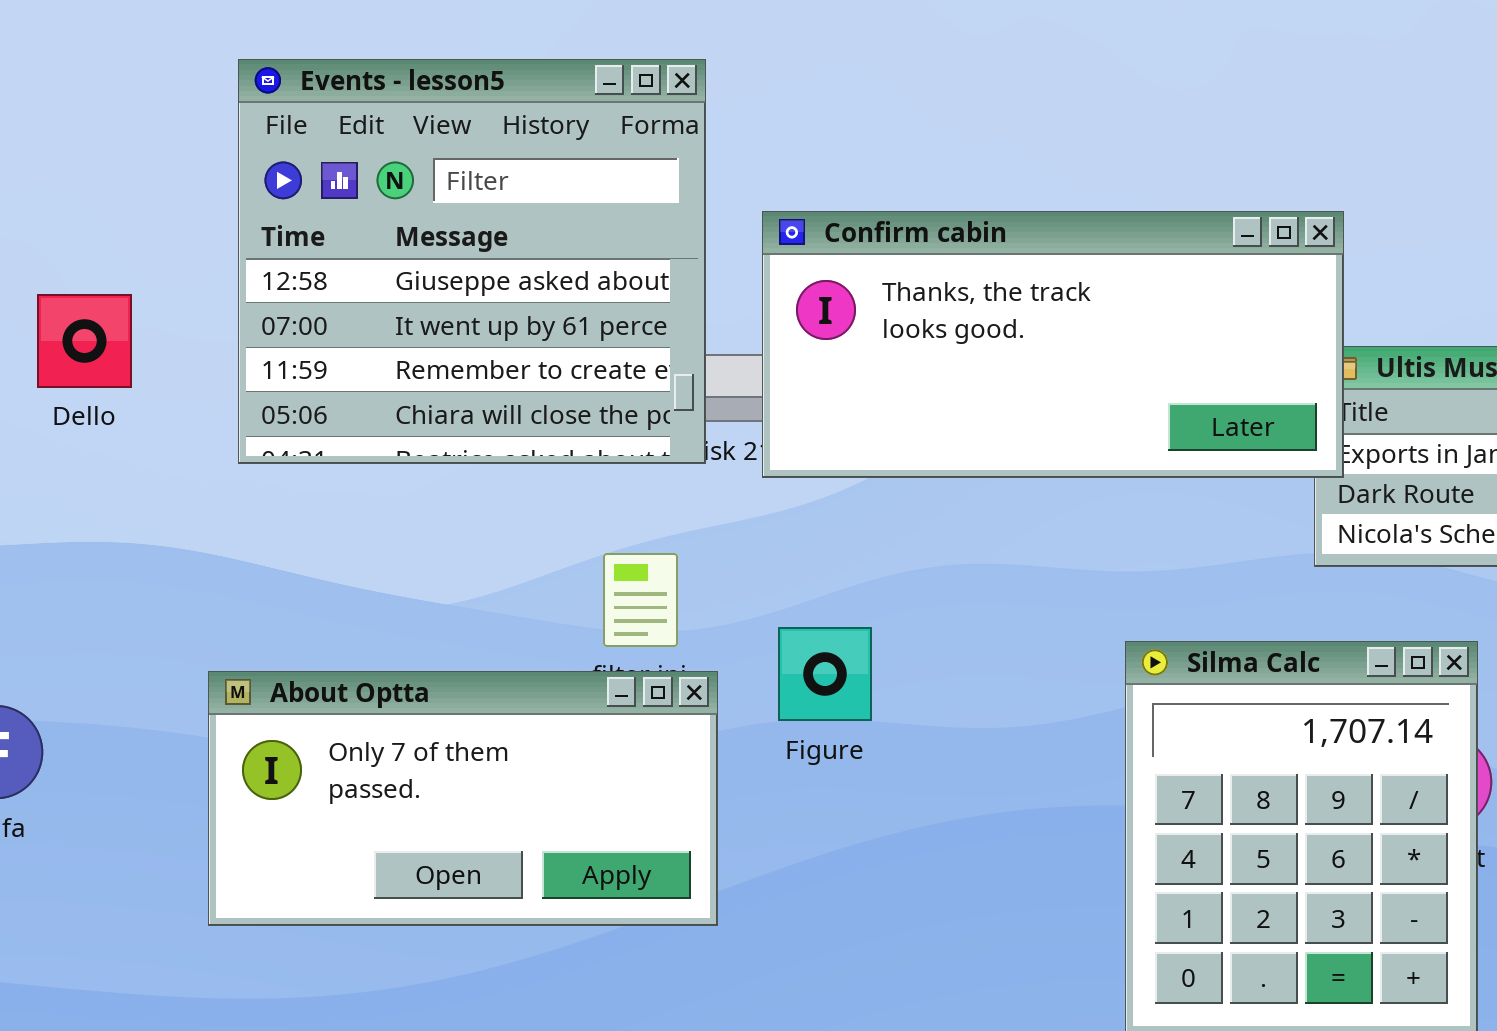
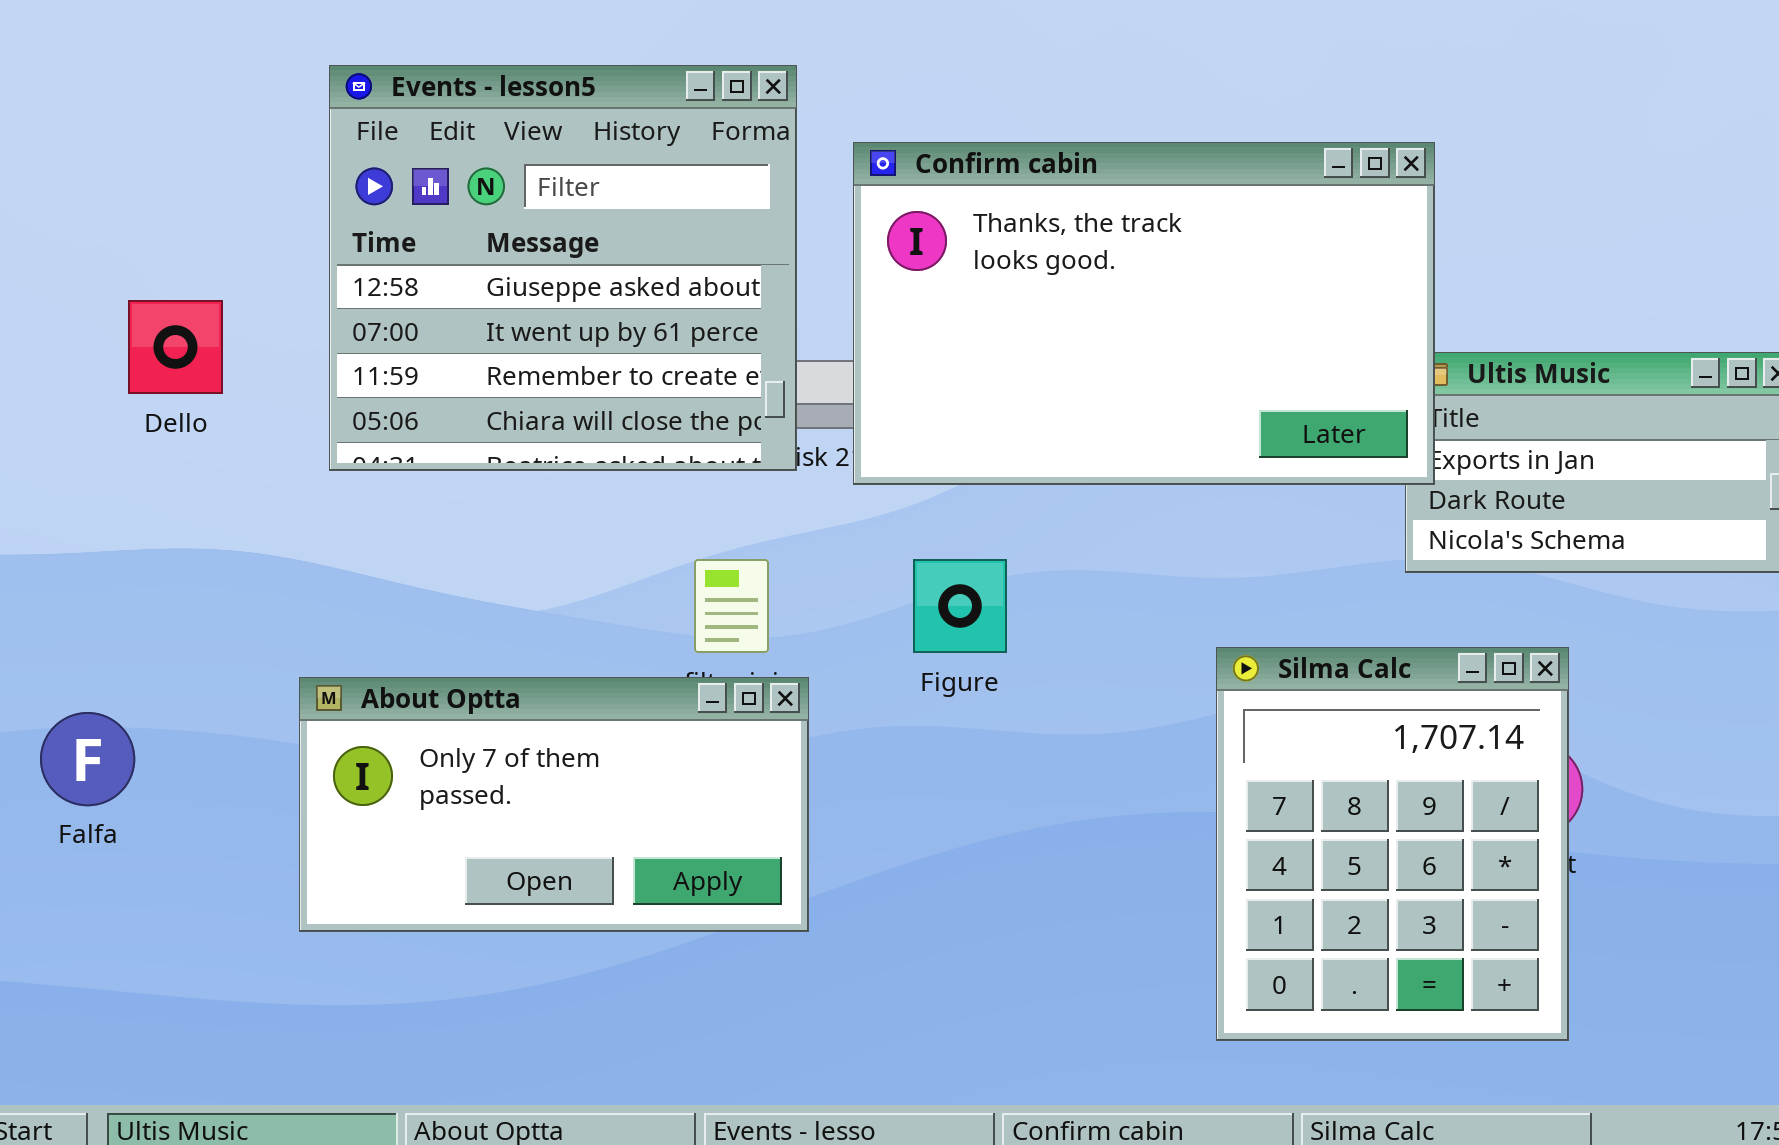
Confirm cabin: [762,211,1344,478] -> [853,142,1435,485], resized
Figure: [778,627,872,721] -> [913,559,1007,653], moved

